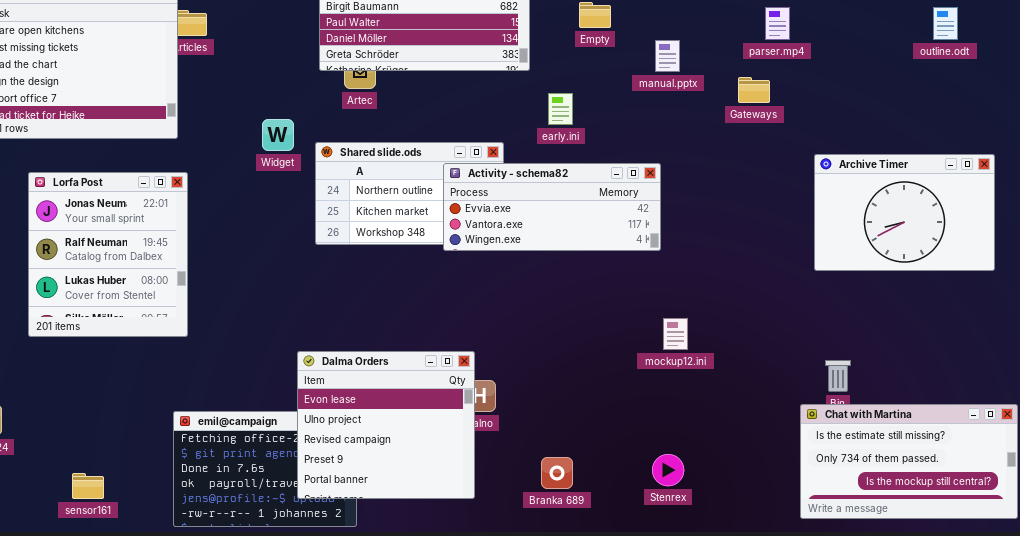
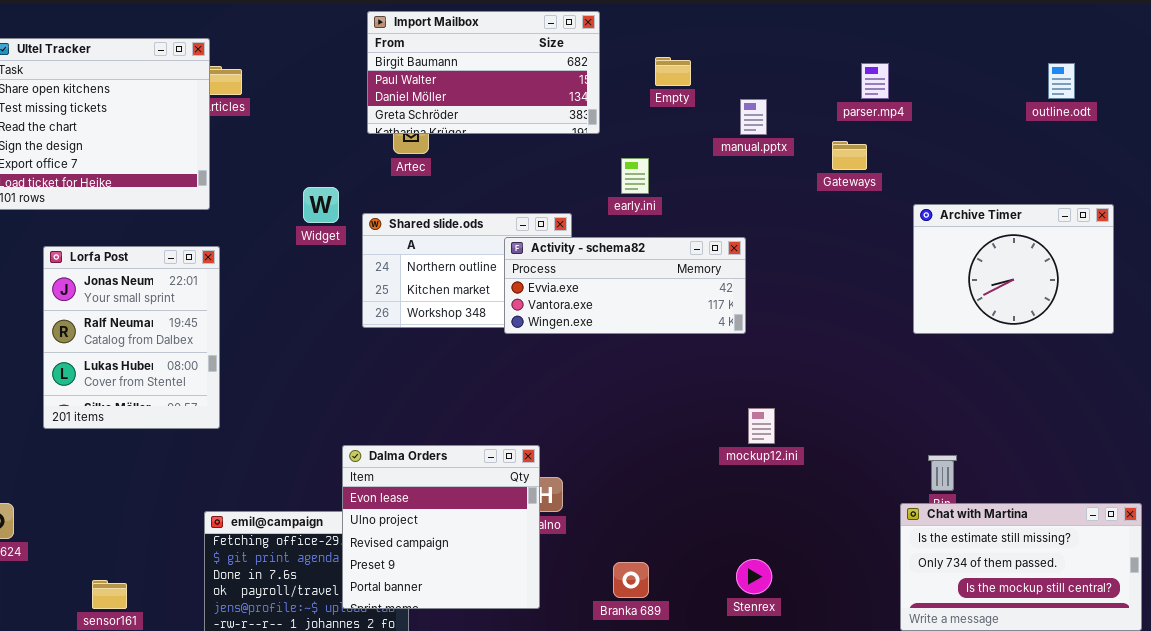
Archive Timer: [814,154,995,271] -> [913,204,1114,334], moved

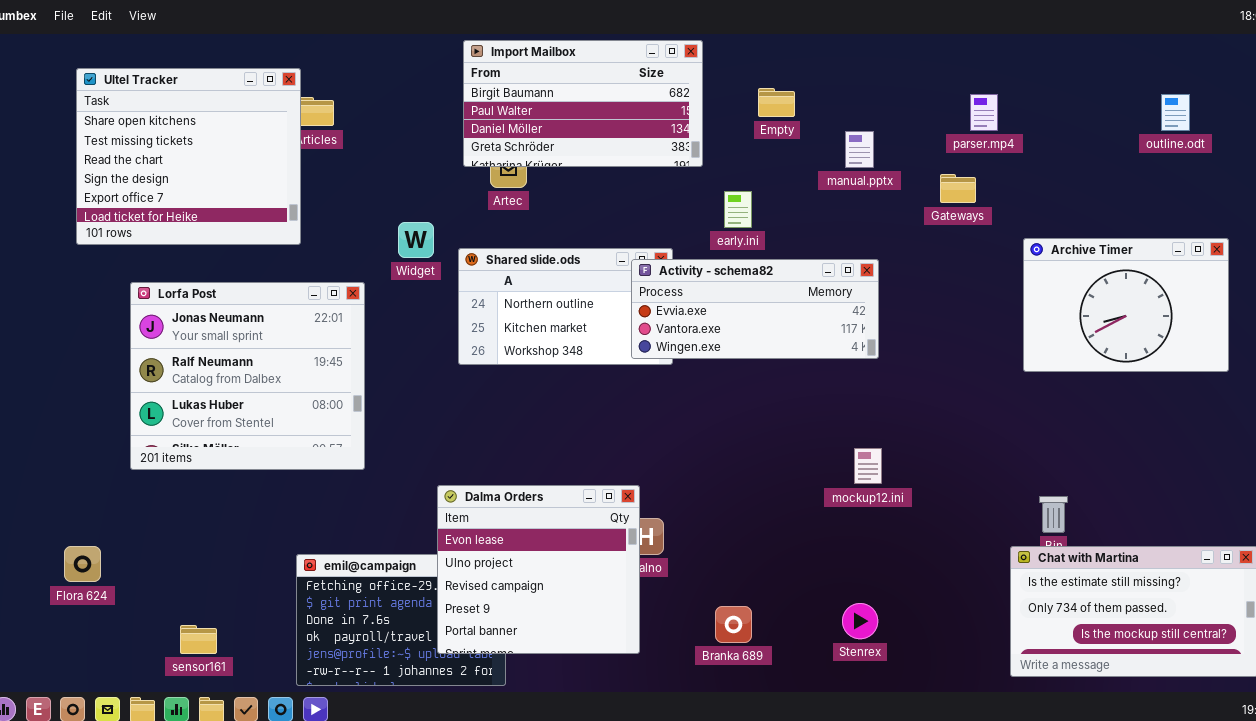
Activity - schema82: [504,237,746,334] -> [631,259,879,359], moved
Lorfa Post: [43,246,220,429] -> [130,282,365,470], resized

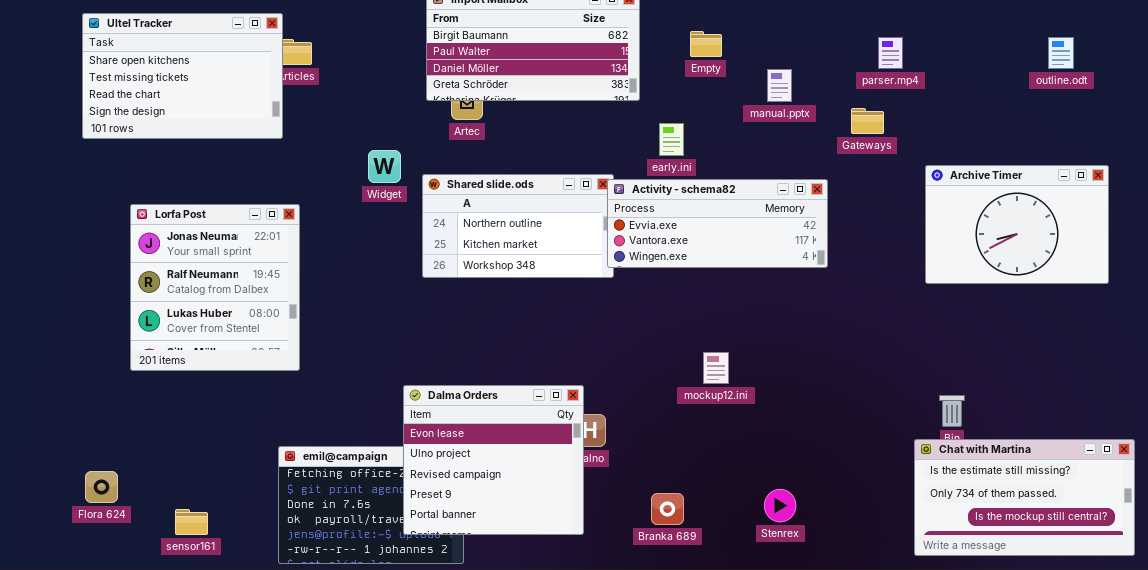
Ultel Tracker: [76,68,301,245] -> [82,13,283,139], resized
Activity - schema82: [631,259,879,359] -> [607,179,828,268], moved
Lorfa Post: [130,282,365,470] -> [130,204,300,371], resized
mockup12.ini: [854,448,882,484] -> [703,352,729,384], moved
Flora 624: [64,546,101,582] -> [85,471,118,503], moved

